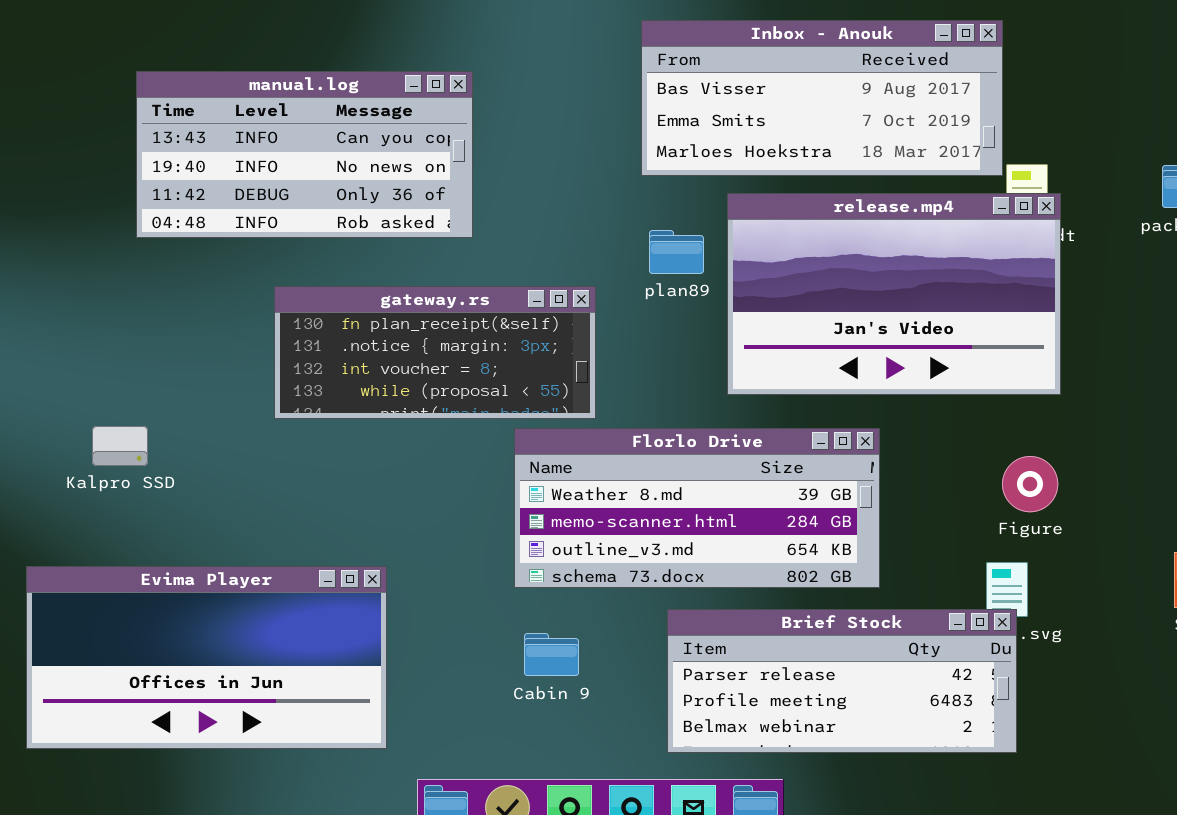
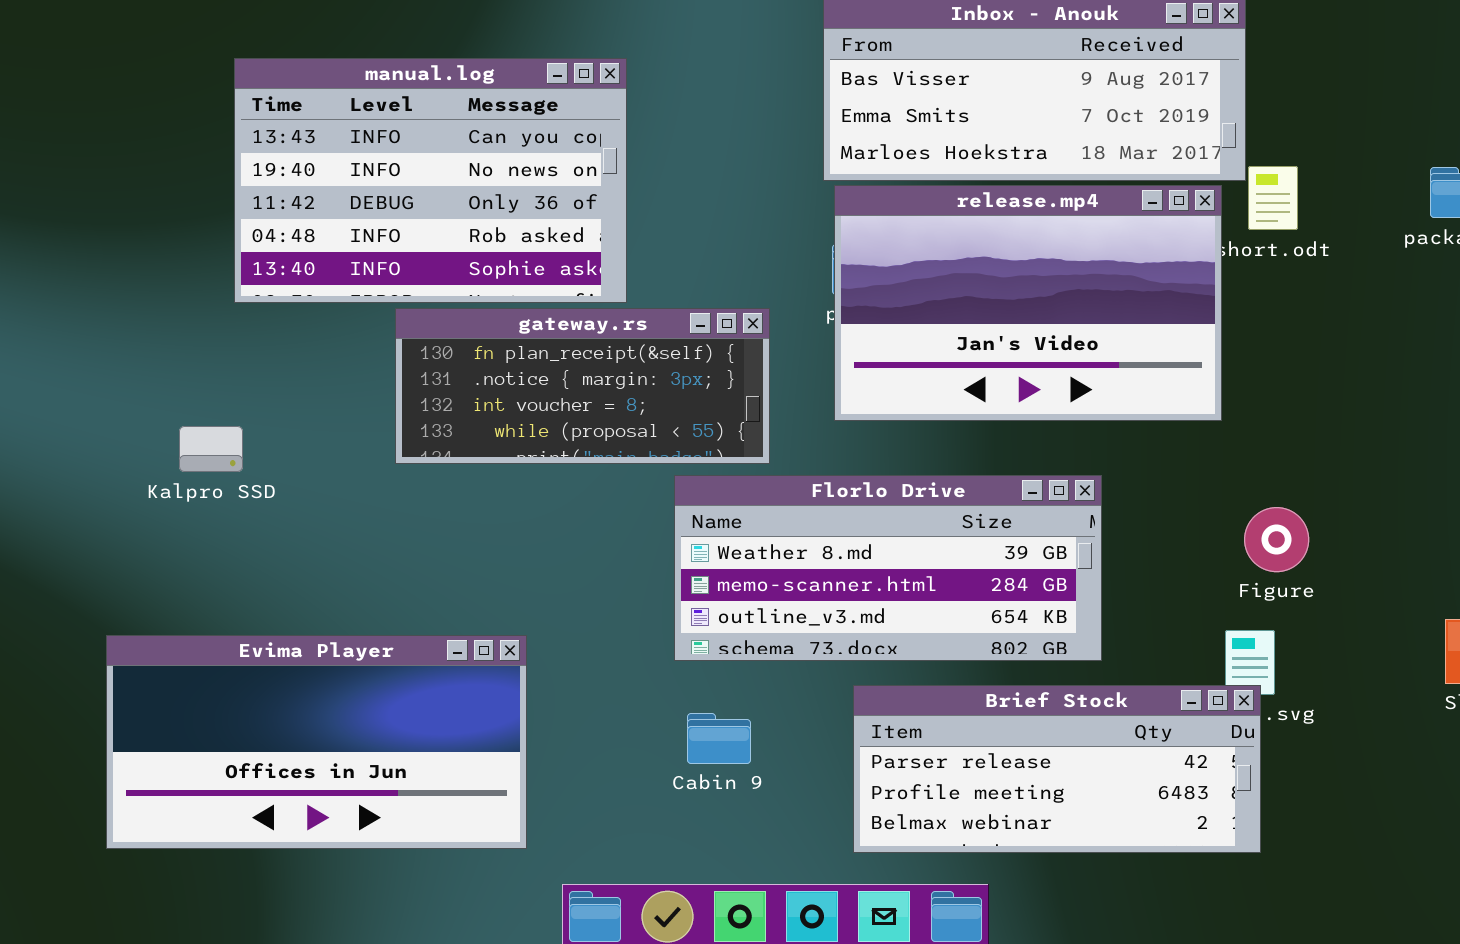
manual.log: [136,71,473,238] -> [234,58,627,303], resized
release.mp4: [727,193,1061,395] -> [834,185,1222,421], moved
Kalpro SSD: [92,426,148,466] -> [179,426,243,472], moved

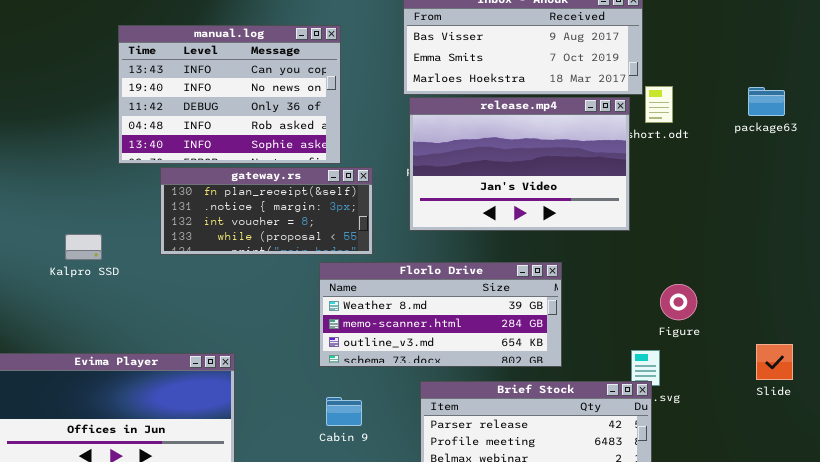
manual.log: [234,58,627,303] -> [118,25,341,164], moved
Kalpro SSD: [179,426,243,472] -> [65,234,102,260], moved
Figure: [1244,507,1309,572] -> [660,284,697,320], moved

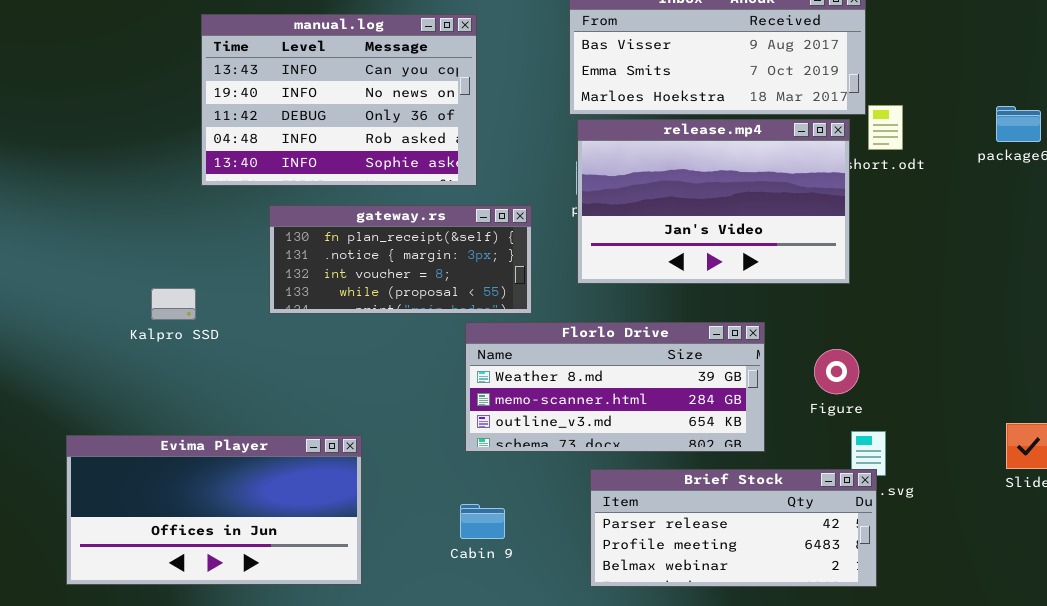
manual.log: [118,25,341,164] -> [201,14,477,186], moved
Figure: [660,284,697,320] -> [814,349,859,394], moved
Cabin 9: [326,397,362,426] -> [460,504,505,539], moved

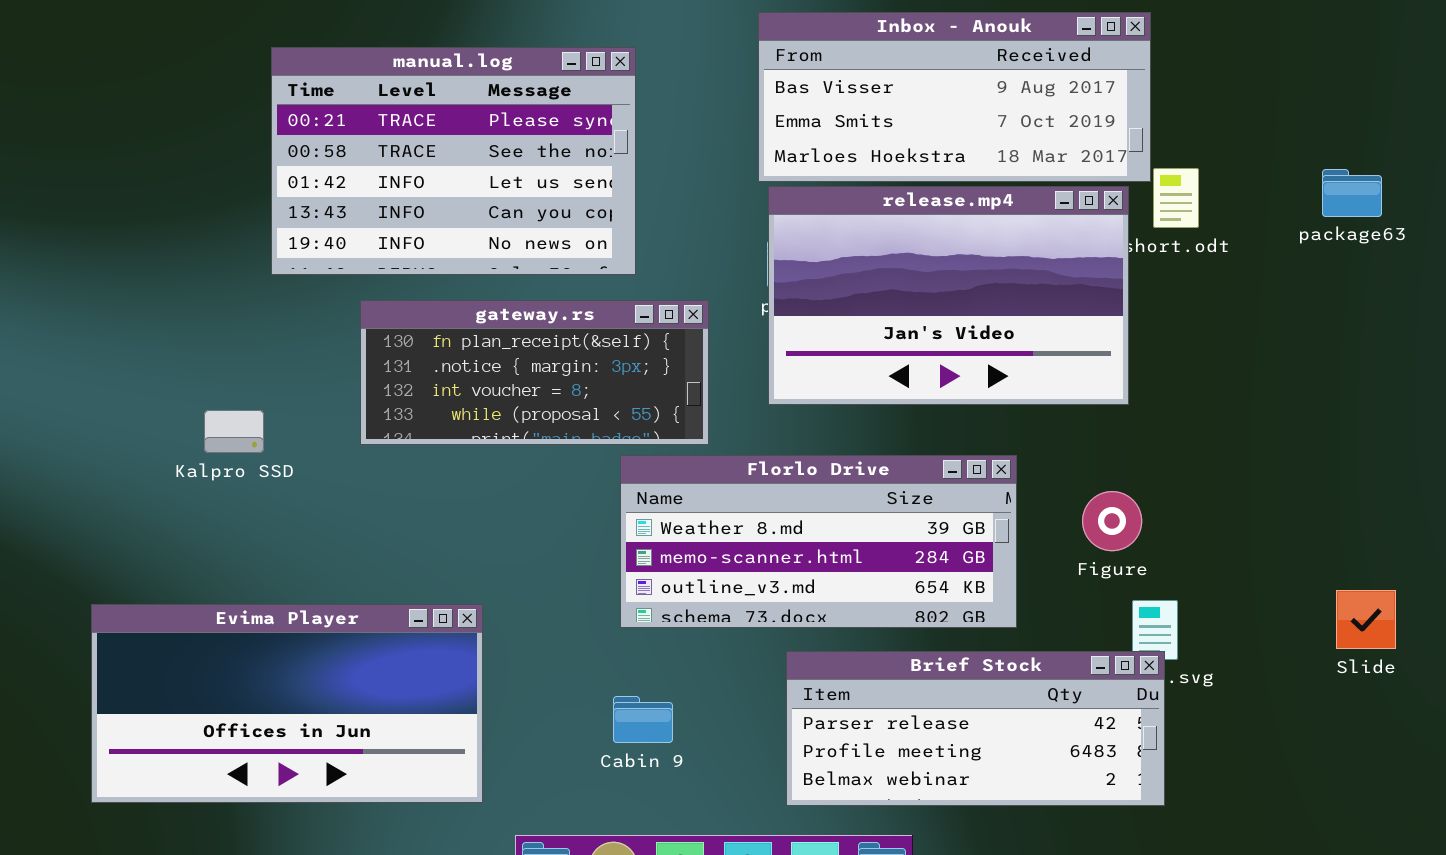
manual.log: [201,14,477,186] -> [271,47,636,275], scrolled up 3 rows

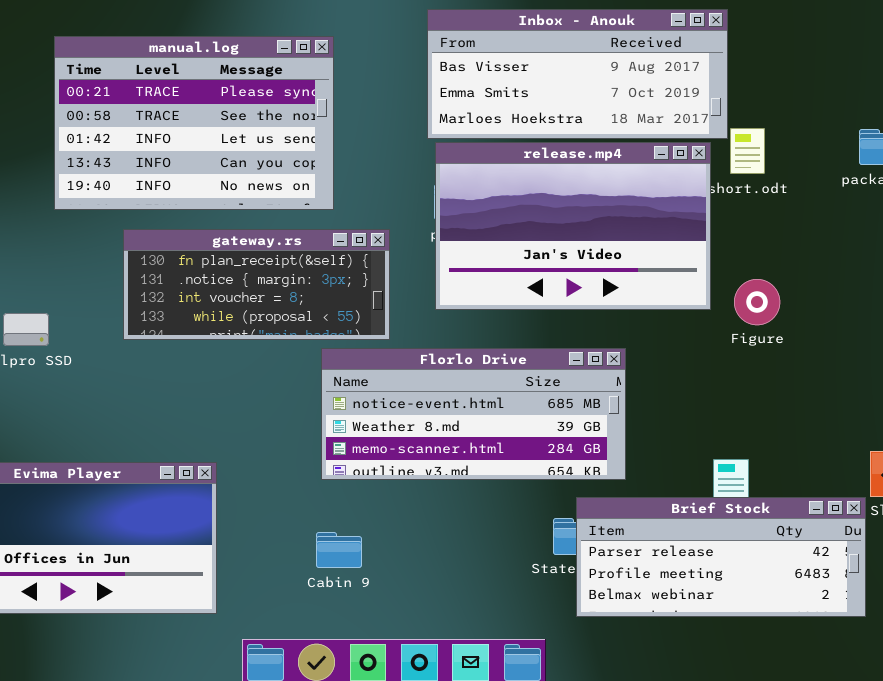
Florlo Drive: [620,455,1017,628] -> [321,348,626,480], scrolled up 1 row
Figure: [1082,491,1142,551] -> [734,279,780,325], moved
Brief Stock: [786,651,1165,806] -> [576,497,866,617], moved

